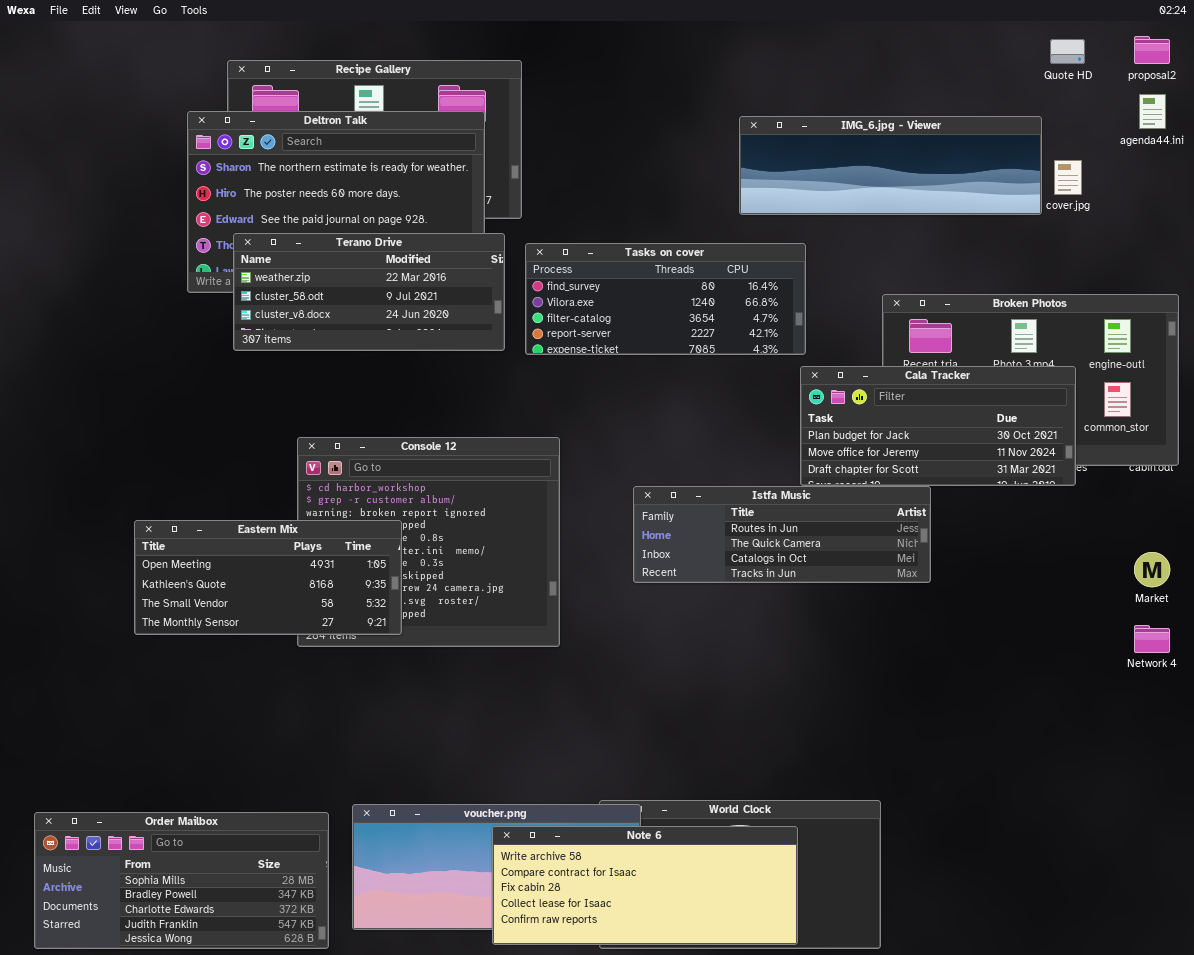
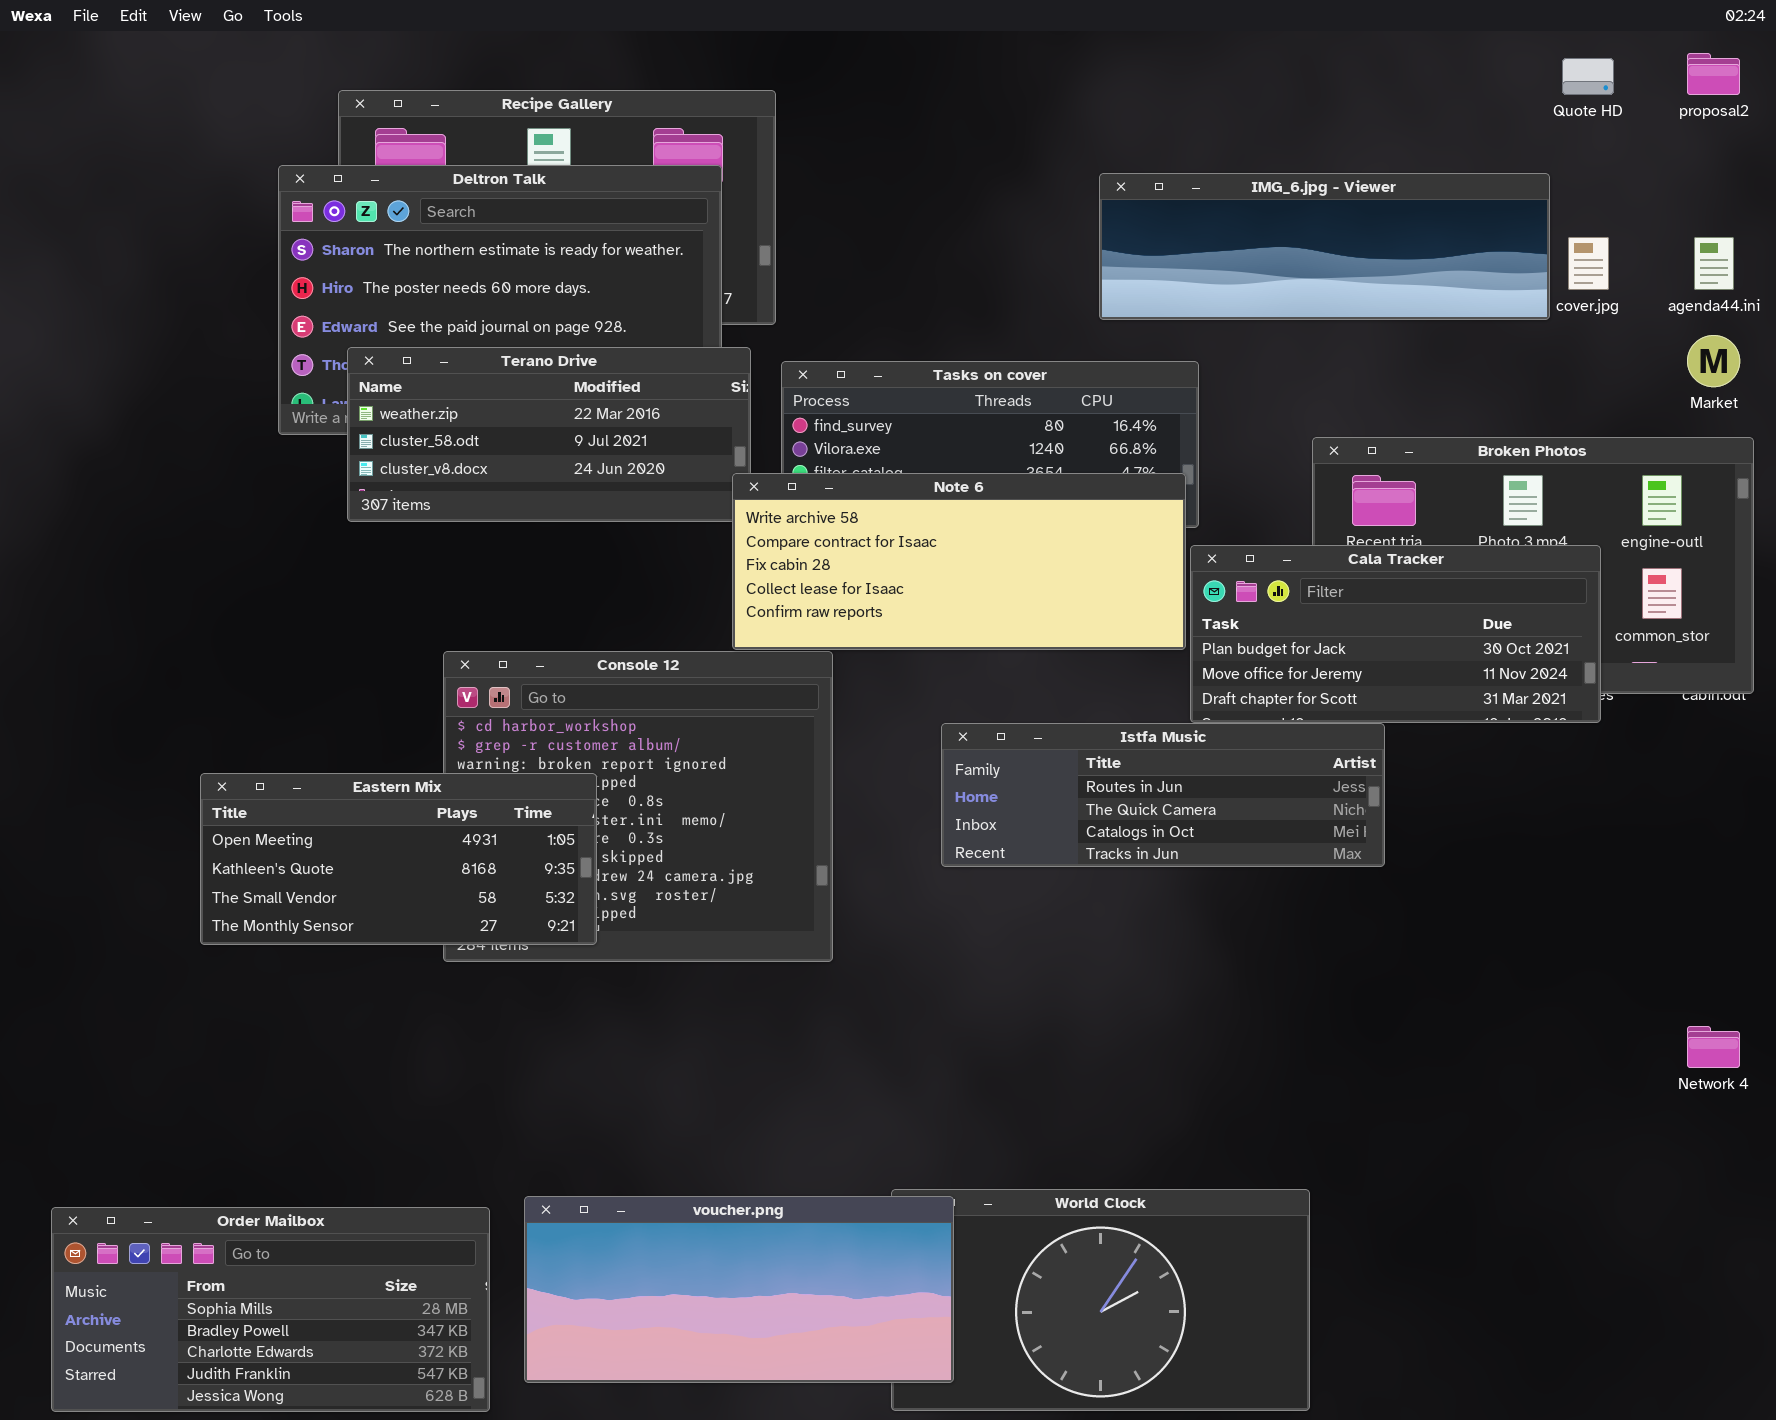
agenda44.ini: [1139,94,1166,129] -> [1694,237,1734,290], moved
Market: [1134,552,1170,587] -> [1687,335,1740,387], moved
Network 4: [1134,625,1170,653] -> [1687,1026,1740,1068], moved
Note 6: [492,826,798,945] -> [732,473,1186,650], moved

